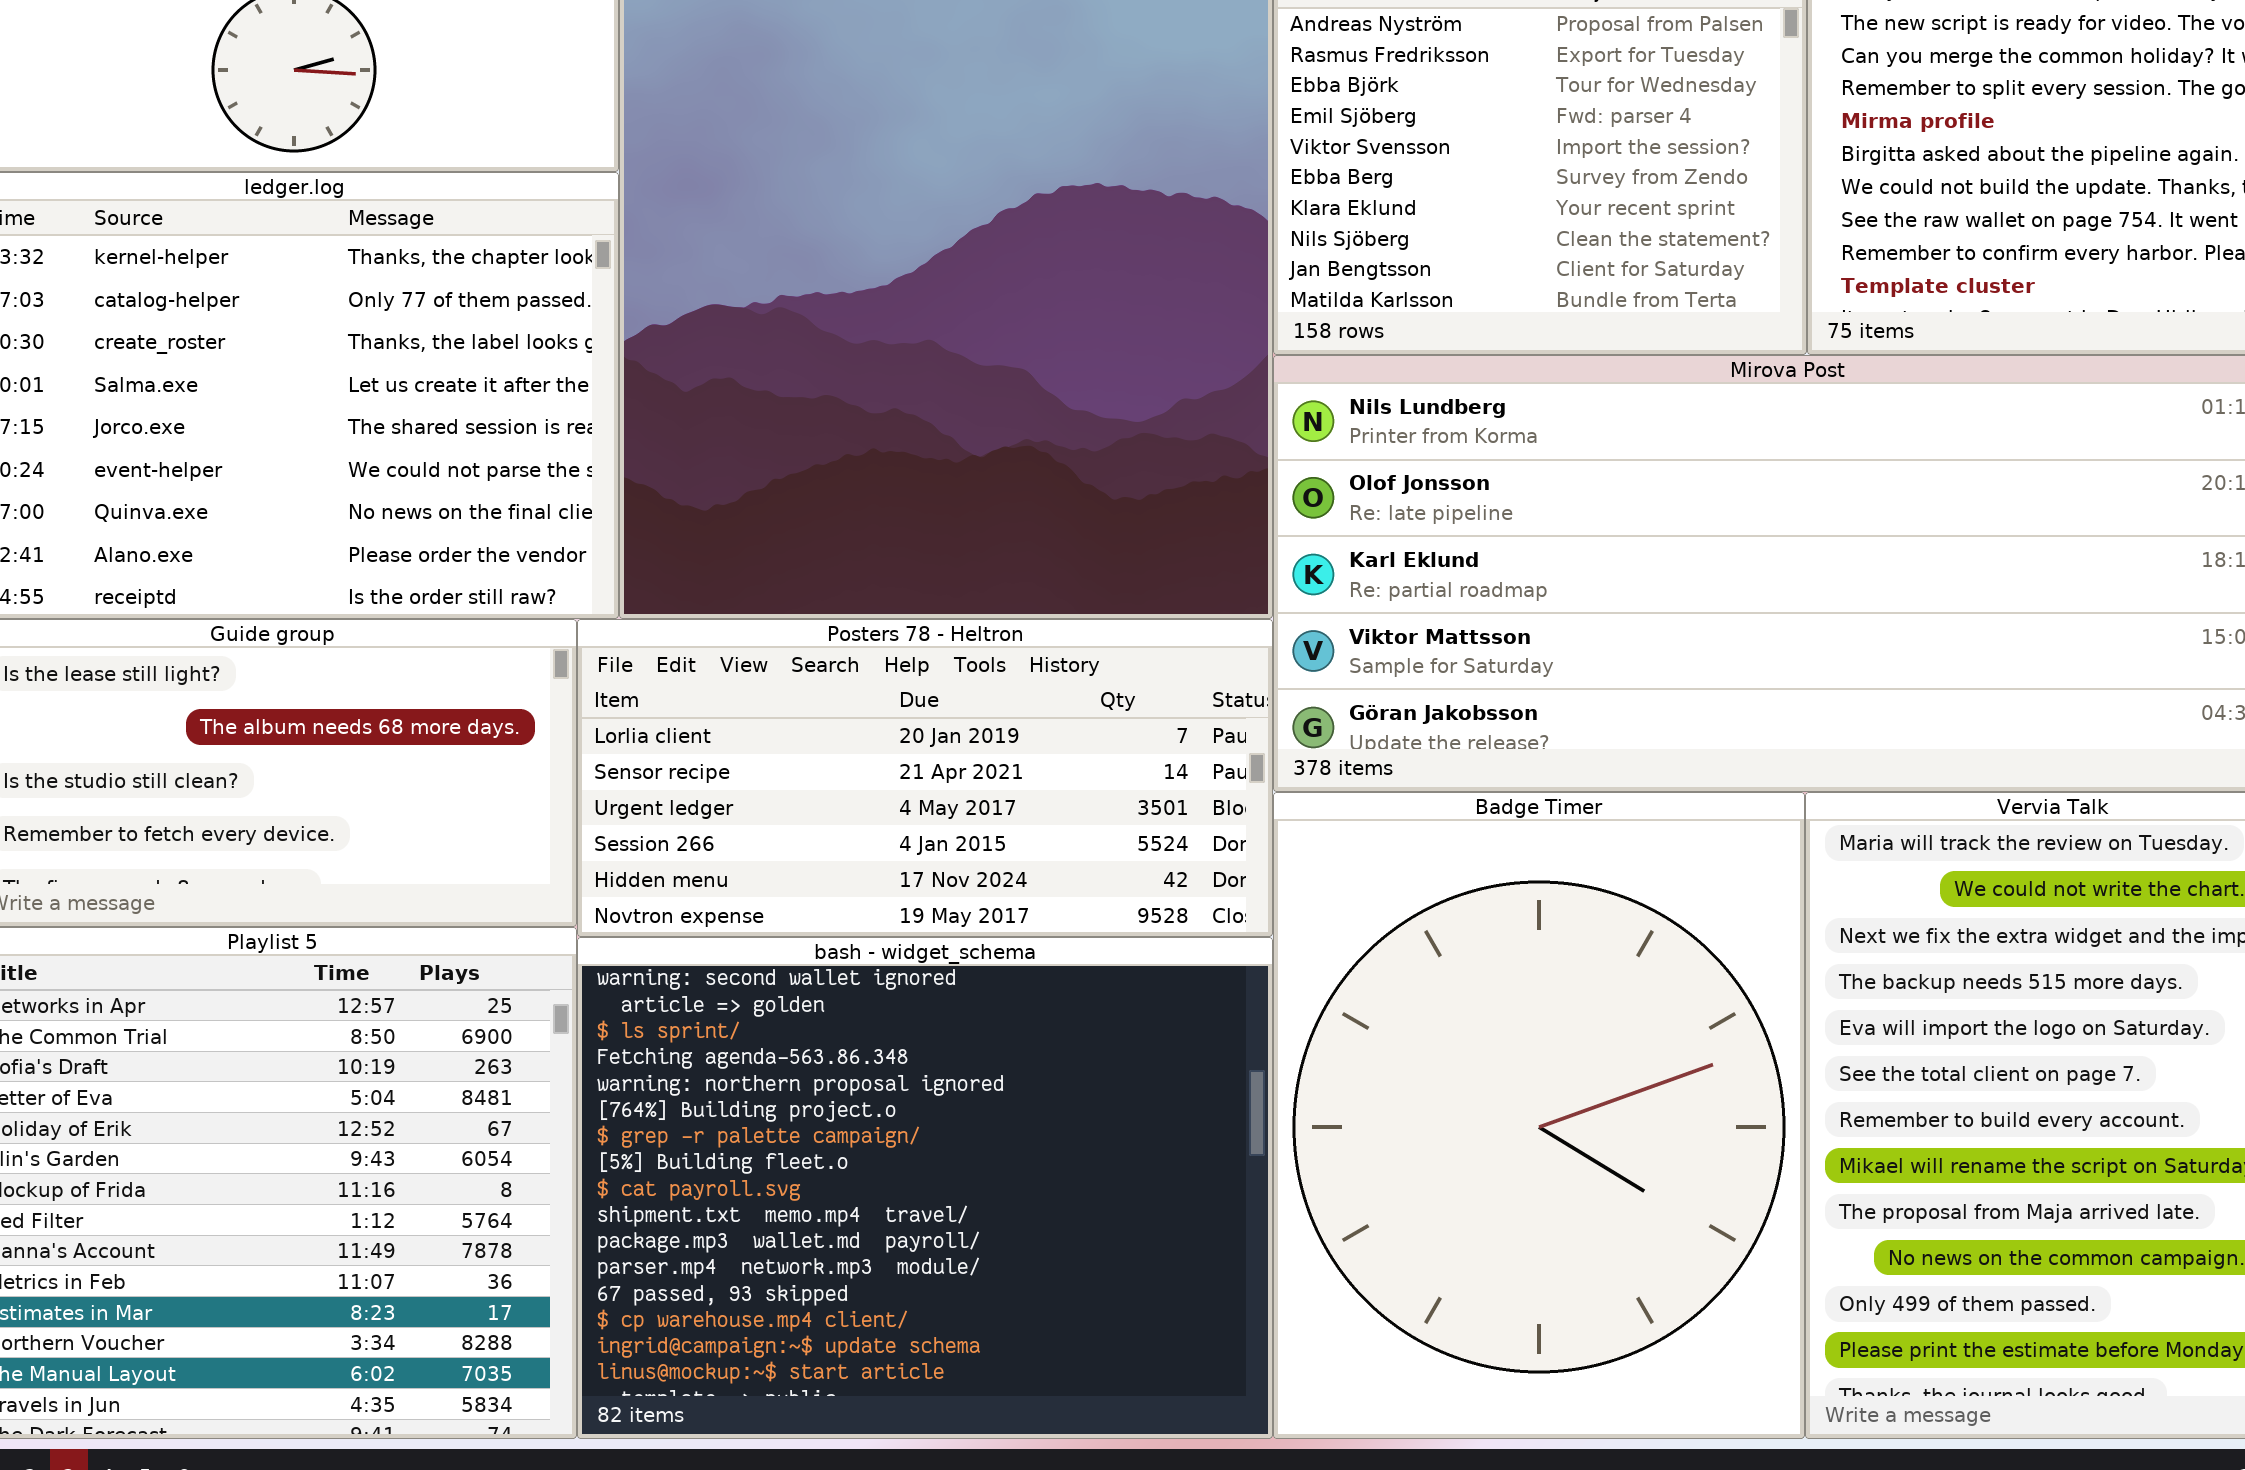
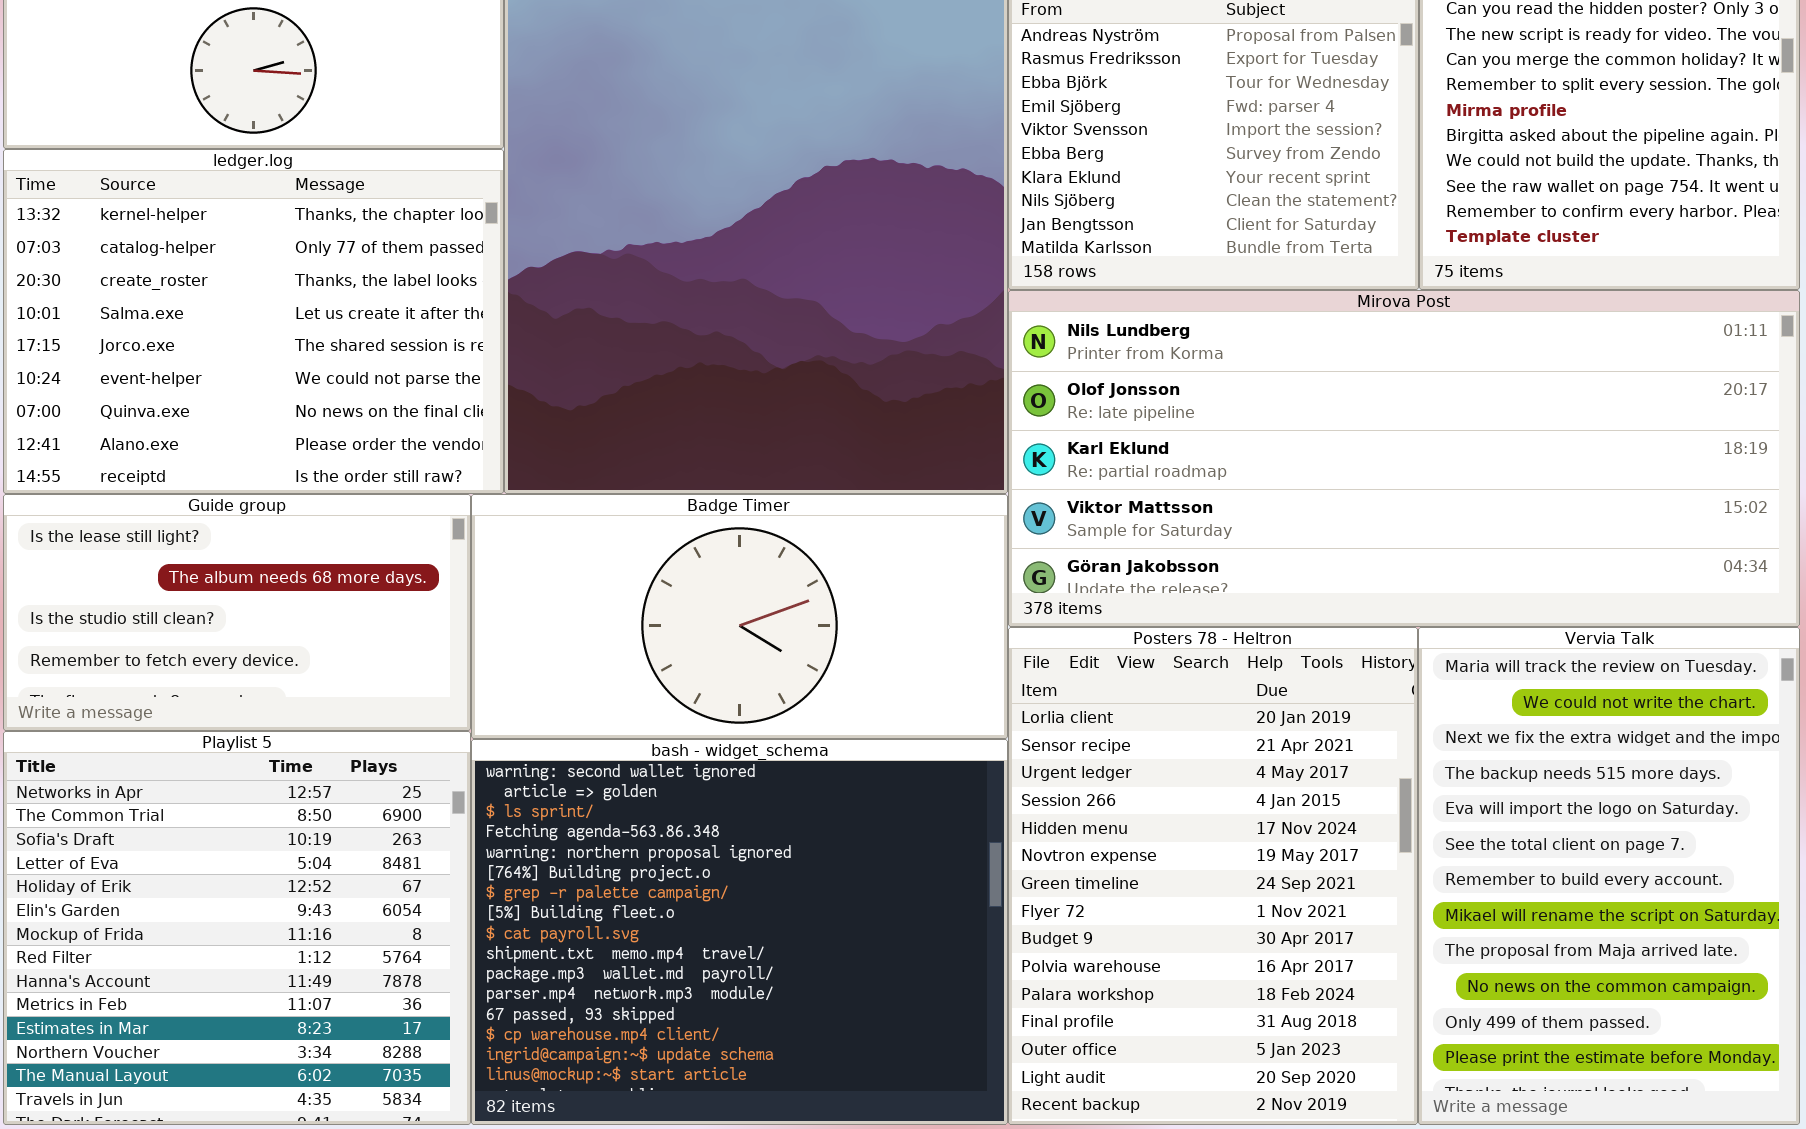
Posters 78 - Heltron: [577,619,1273,937] -> [1008,627,1418,1125], moved, resized
Badge Timer: [1273,792,1805,1439] -> [471,494,1008,739], moved, resized

